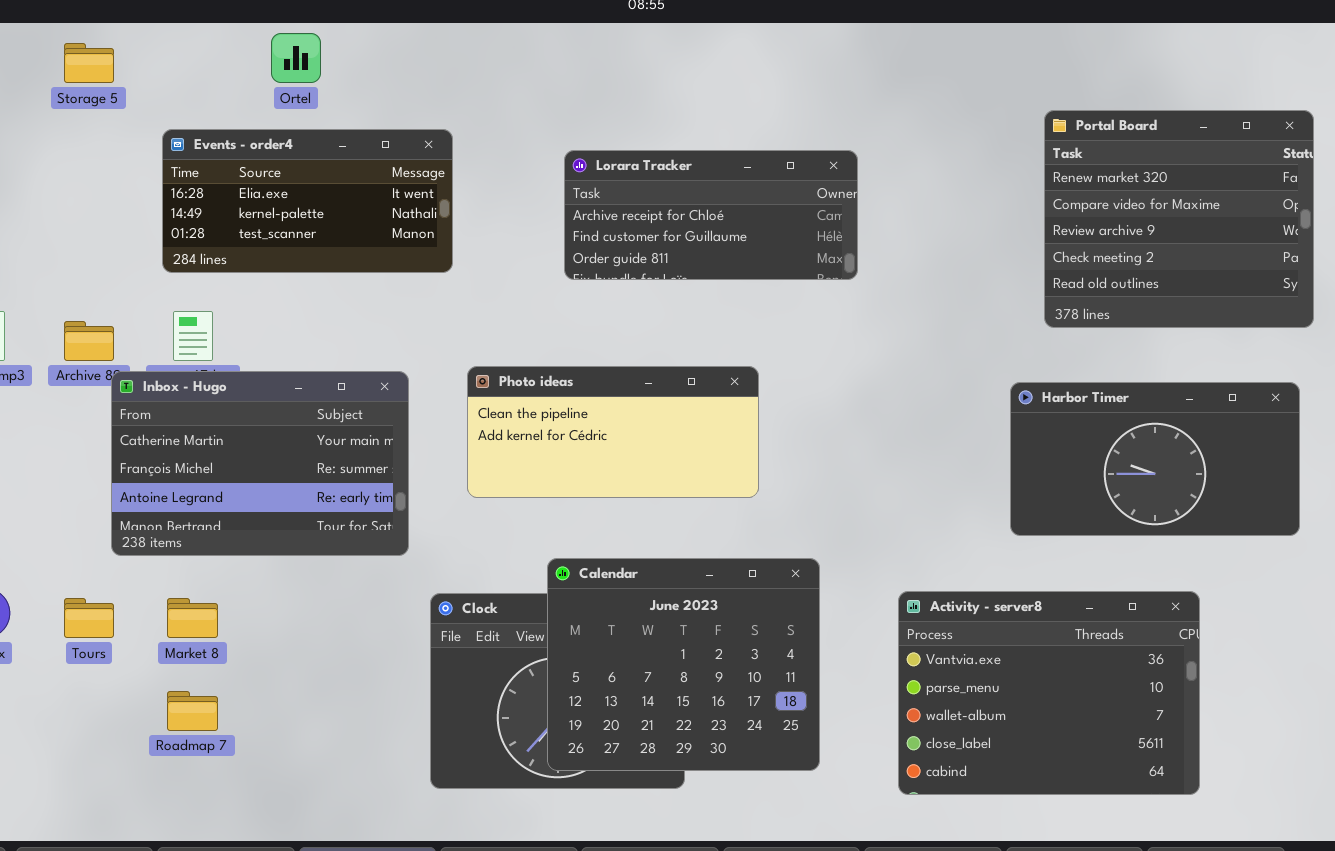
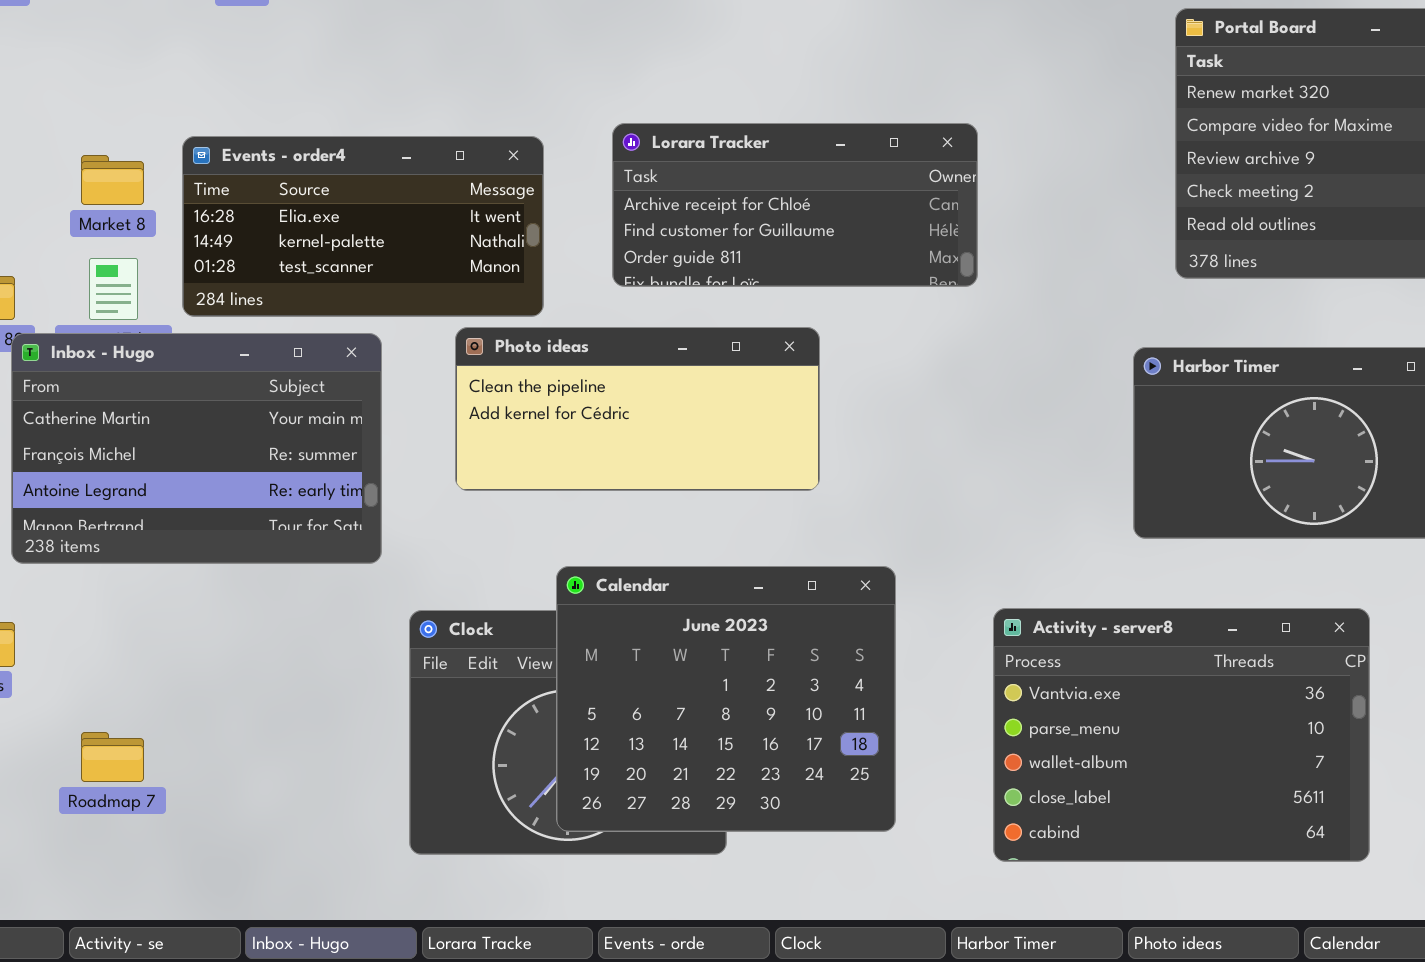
Events - order4: [162,129,453,273] -> [182,136,544,317], moved
Lorara Tracker: [564,150,858,280] -> [612,123,978,287], moved
Market 8: [167,598,218,638] -> [81,155,144,205], moved

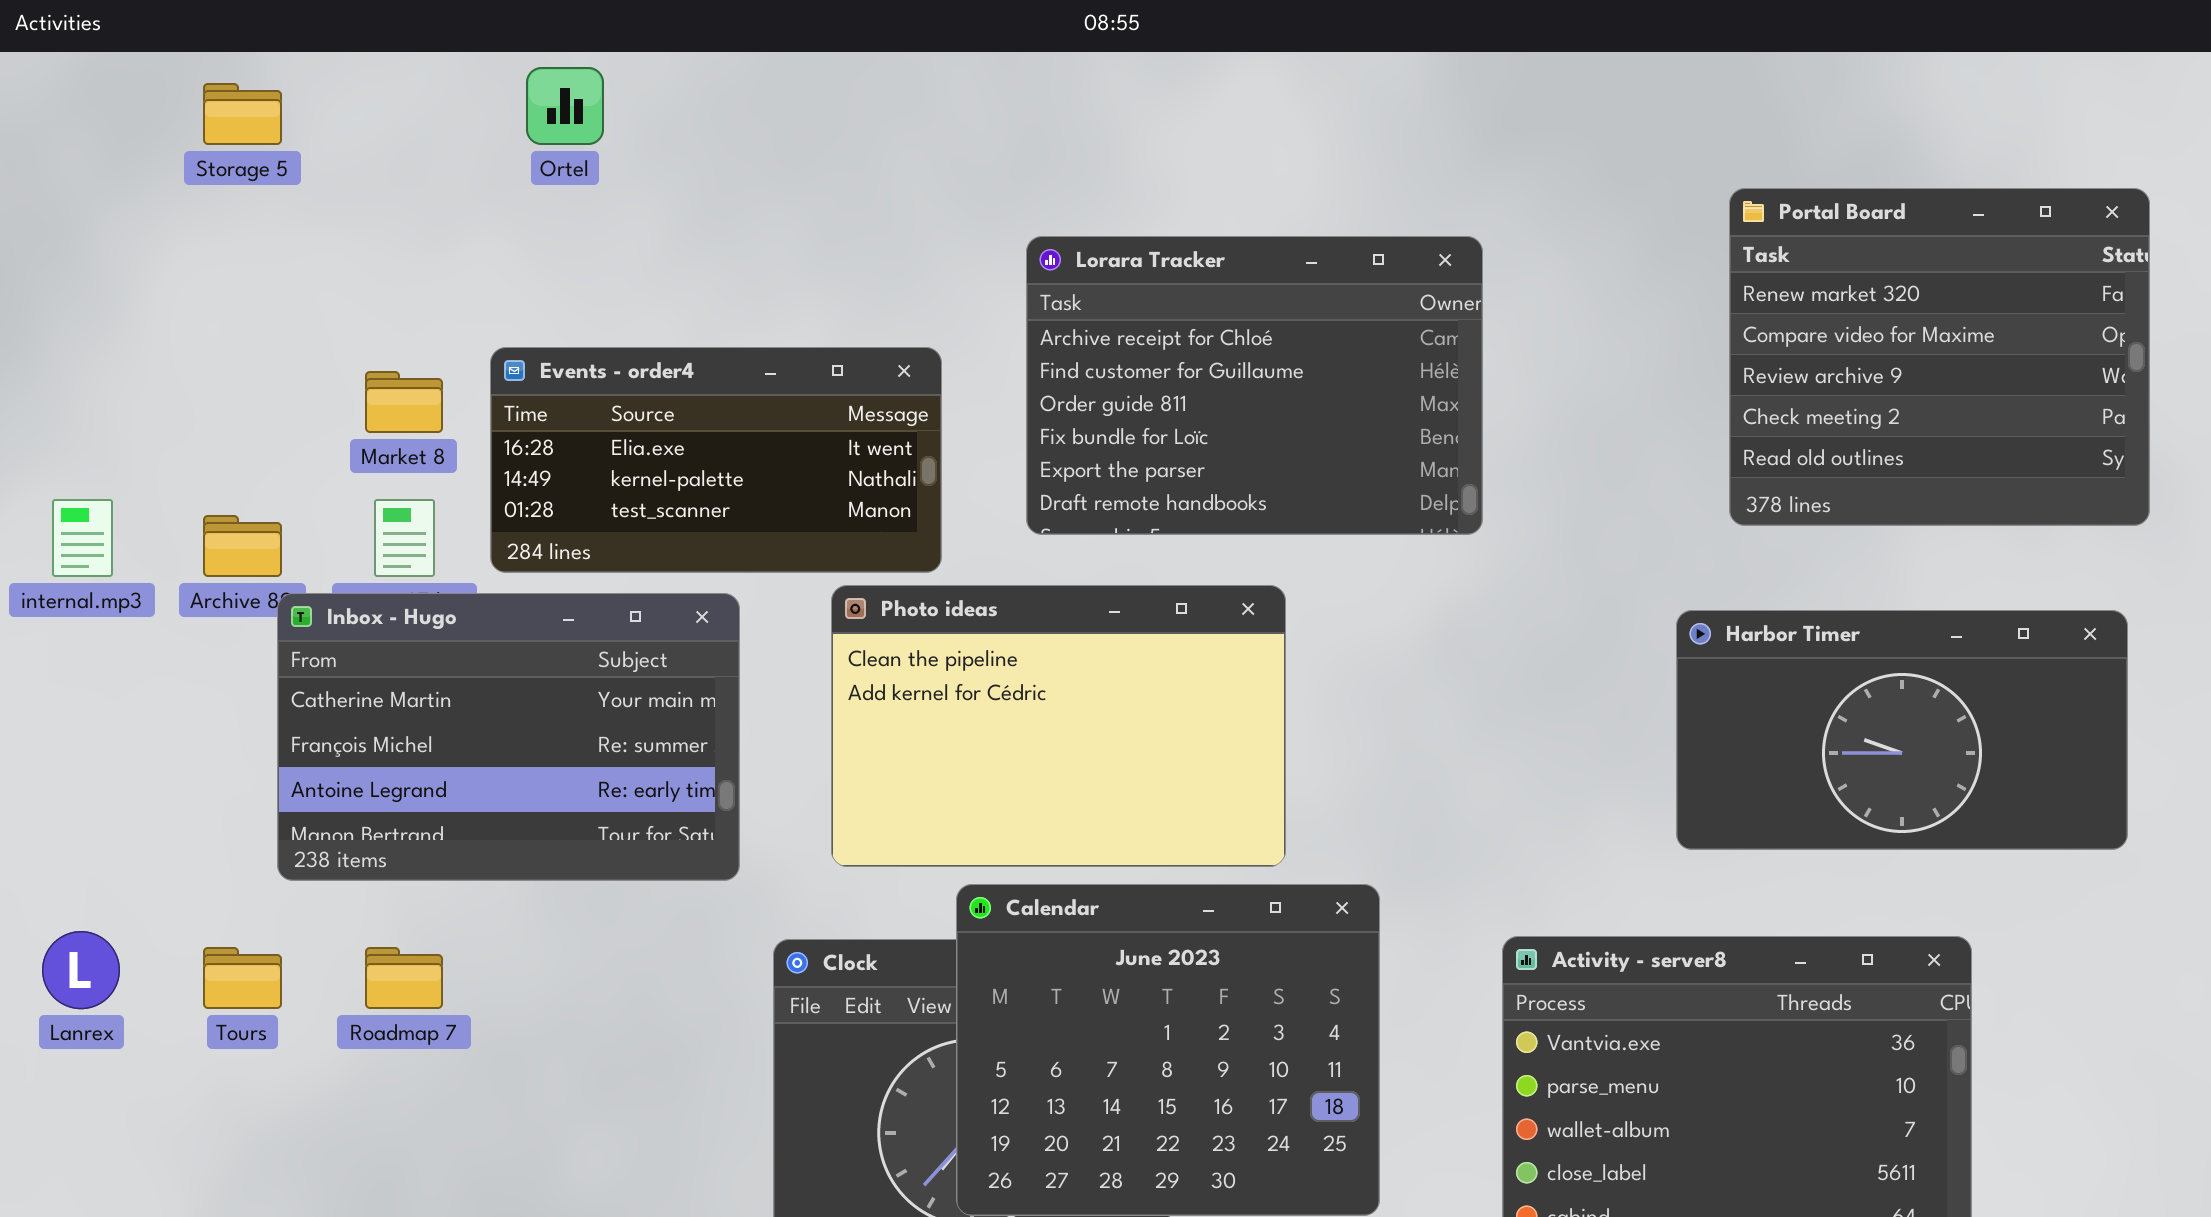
Lorara Tracker: [612,123,978,287] -> [1026,236,1483,535], resized
Photo ideas: [455,327,820,491] -> [831,585,1286,867], resized
Roadmap 7: [81,732,144,782] -> [365,947,443,1009], moved

